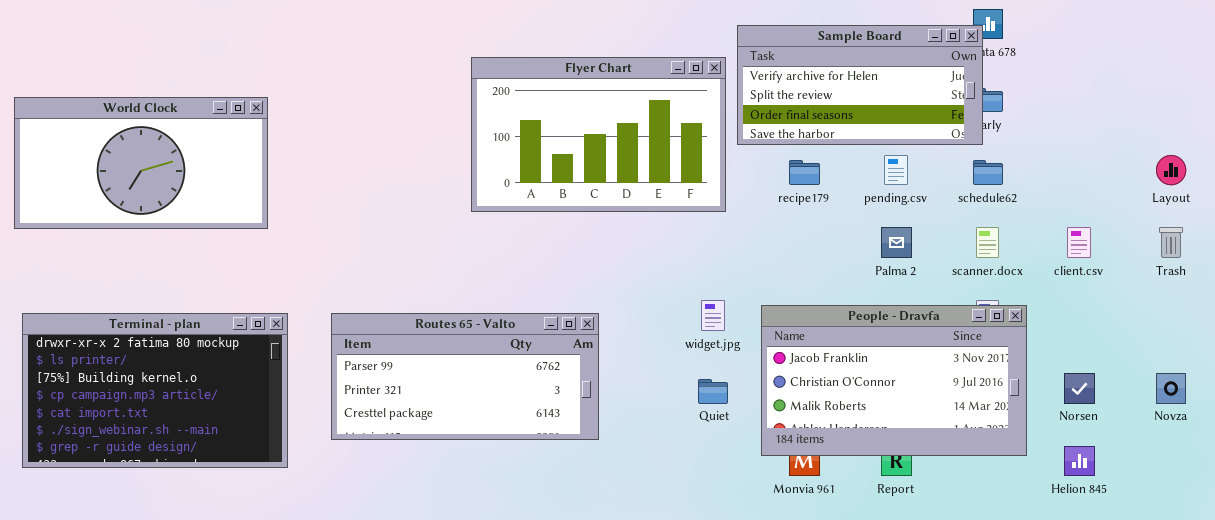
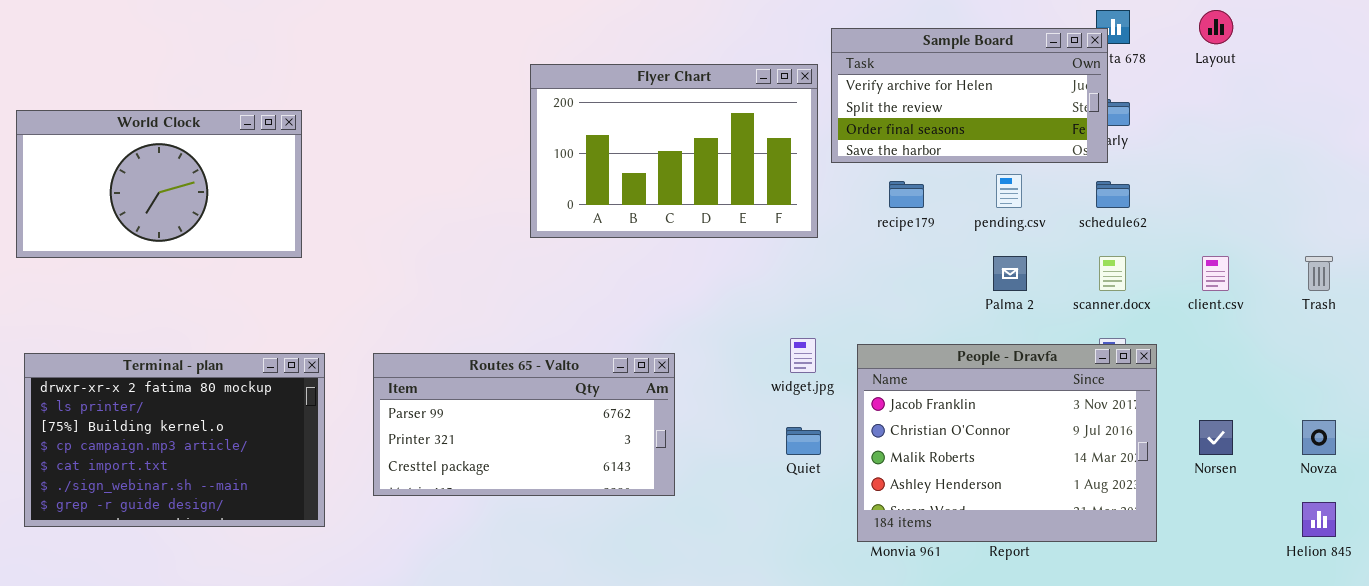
Layout: [1156,155,1186,185] -> [1199,10,1233,44], moved
People - Dravfa: [761,305,1027,456] -> [857,344,1157,542], resized
Helion 845: [1064,446,1095,476] -> [1302,502,1336,537], moved

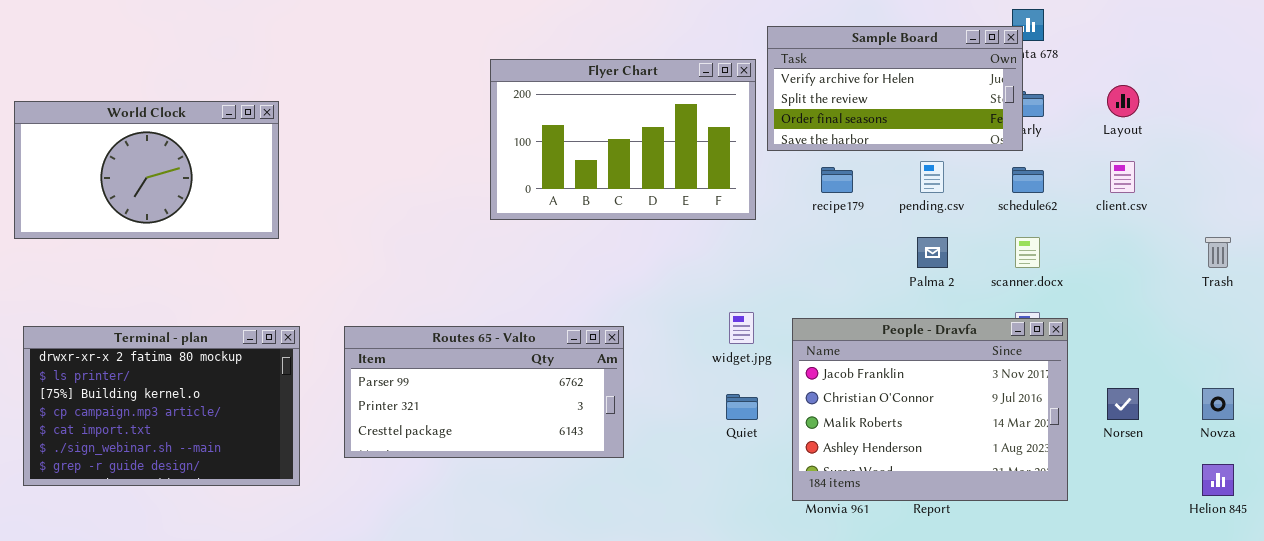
Layout: [1199,10,1233,44] -> [1107,85,1139,117], moved
client.csv: [1202,256,1229,291] -> [1110,161,1135,193], moved

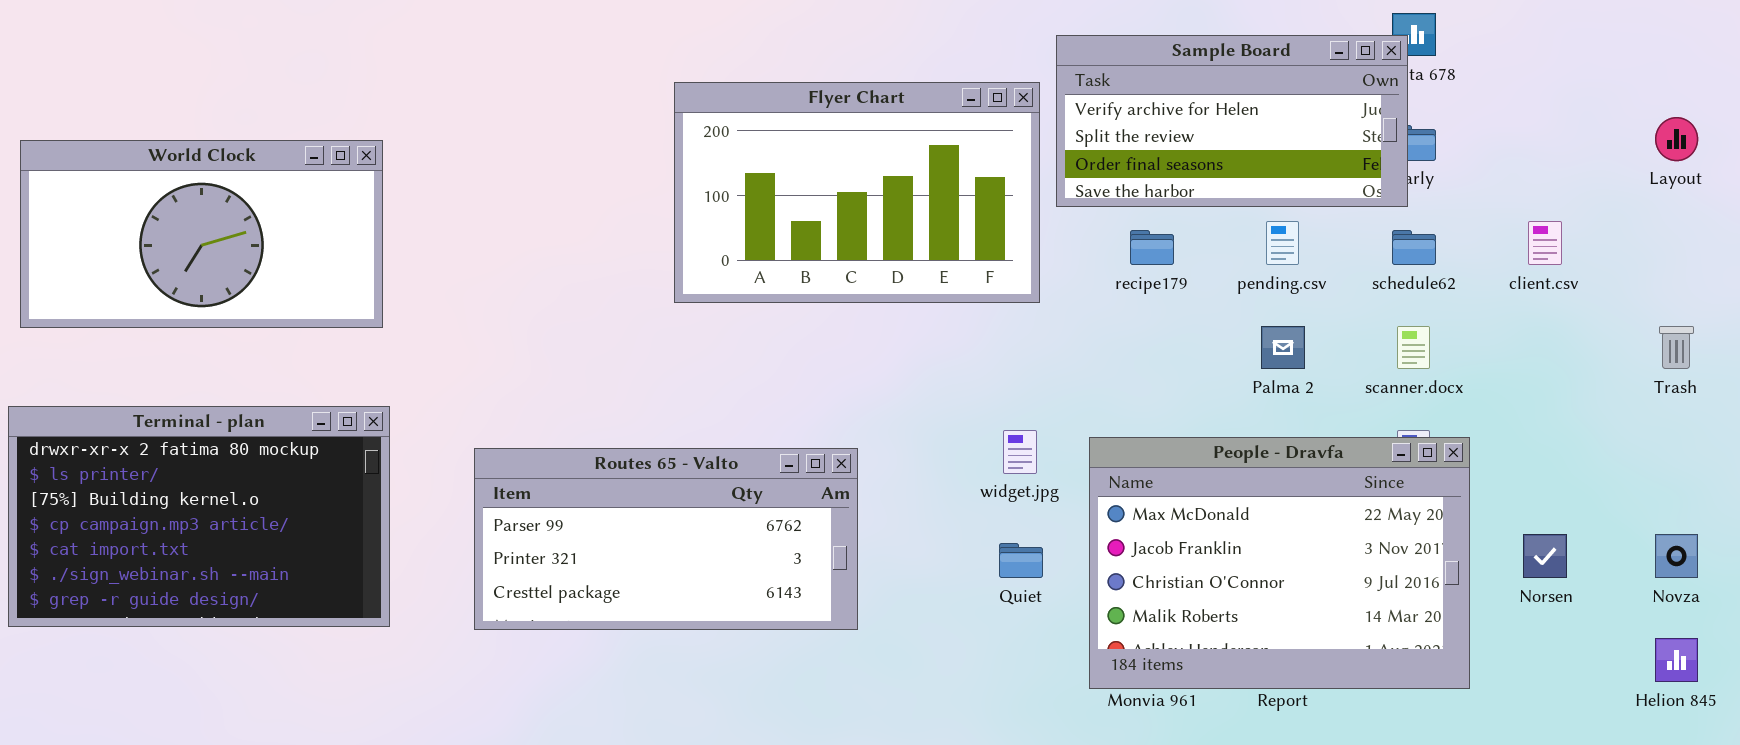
Layout: [1107,85,1139,117] -> [1655,117,1698,161], moved
People - Dravfa: [792,318,1068,501] -> [1089,437,1470,689], scrolled up 1 row
Terminal - plan: [23,326,300,486] -> [8,406,390,627], moved

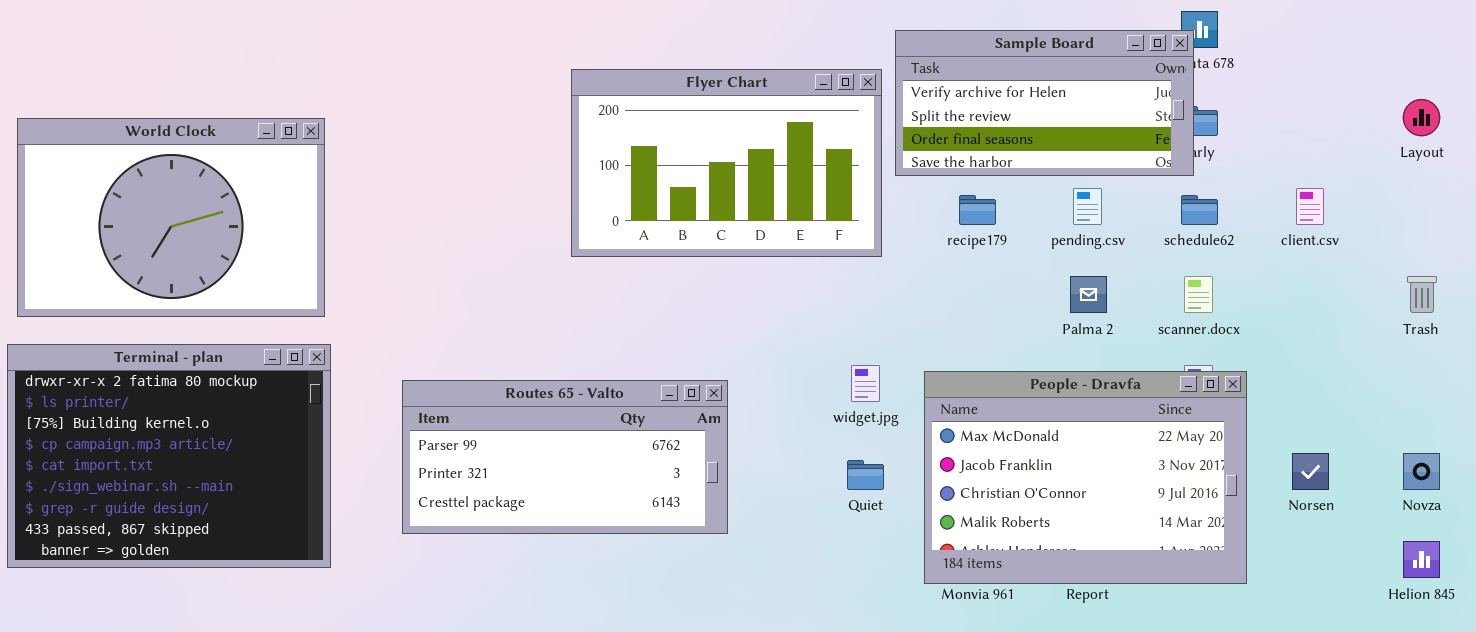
World Clock: [20,140,383,328] -> [17,118,325,317], resized
Terminal - plan: [8,406,390,627] -> [7,344,331,568], resized

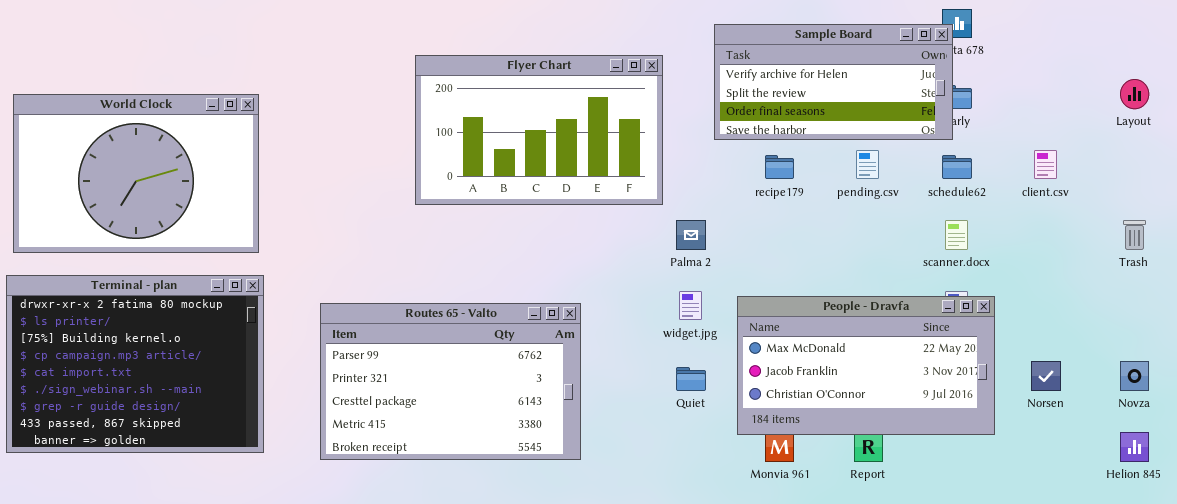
Flyer Chart: [571,69,882,257] -> [415,55,663,205], moved
Palma 2: [1070,276,1107,313] -> [676,220,706,250], moved
People - Dravfa: [924,371,1247,584] -> [737,296,995,435], resized
Routes 65 - Valto: [402,380,728,534] -> [320,303,581,460], resized

